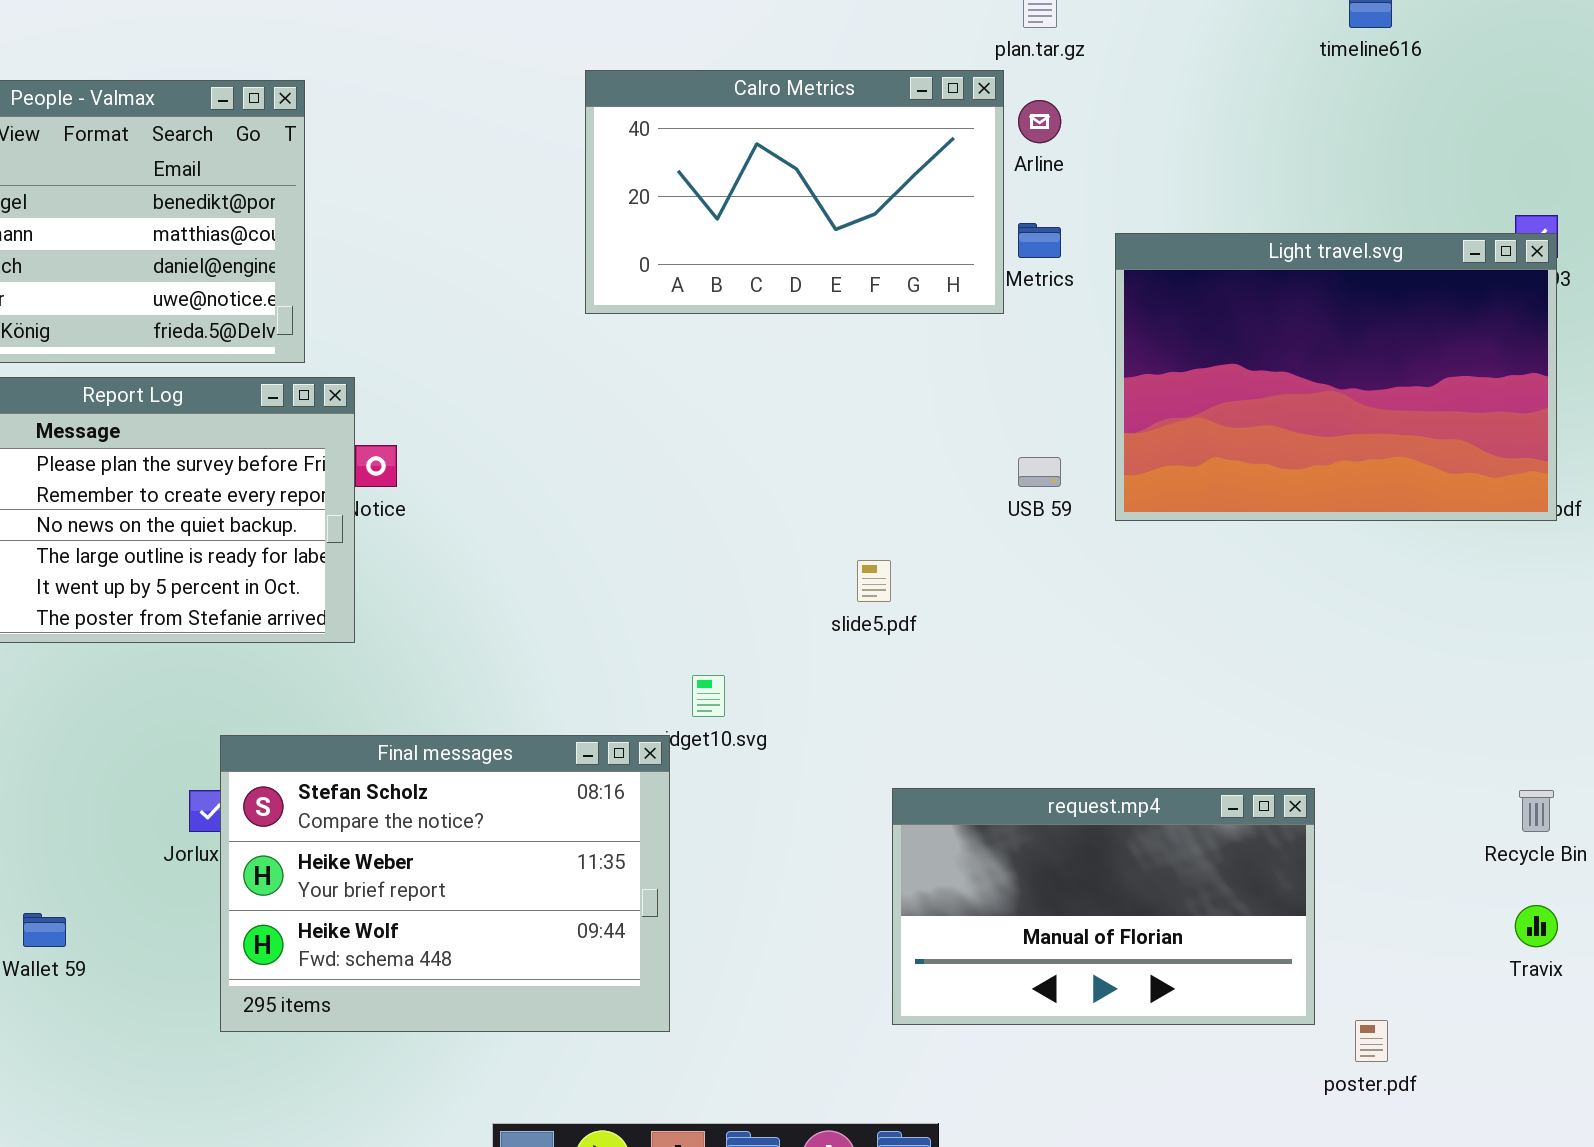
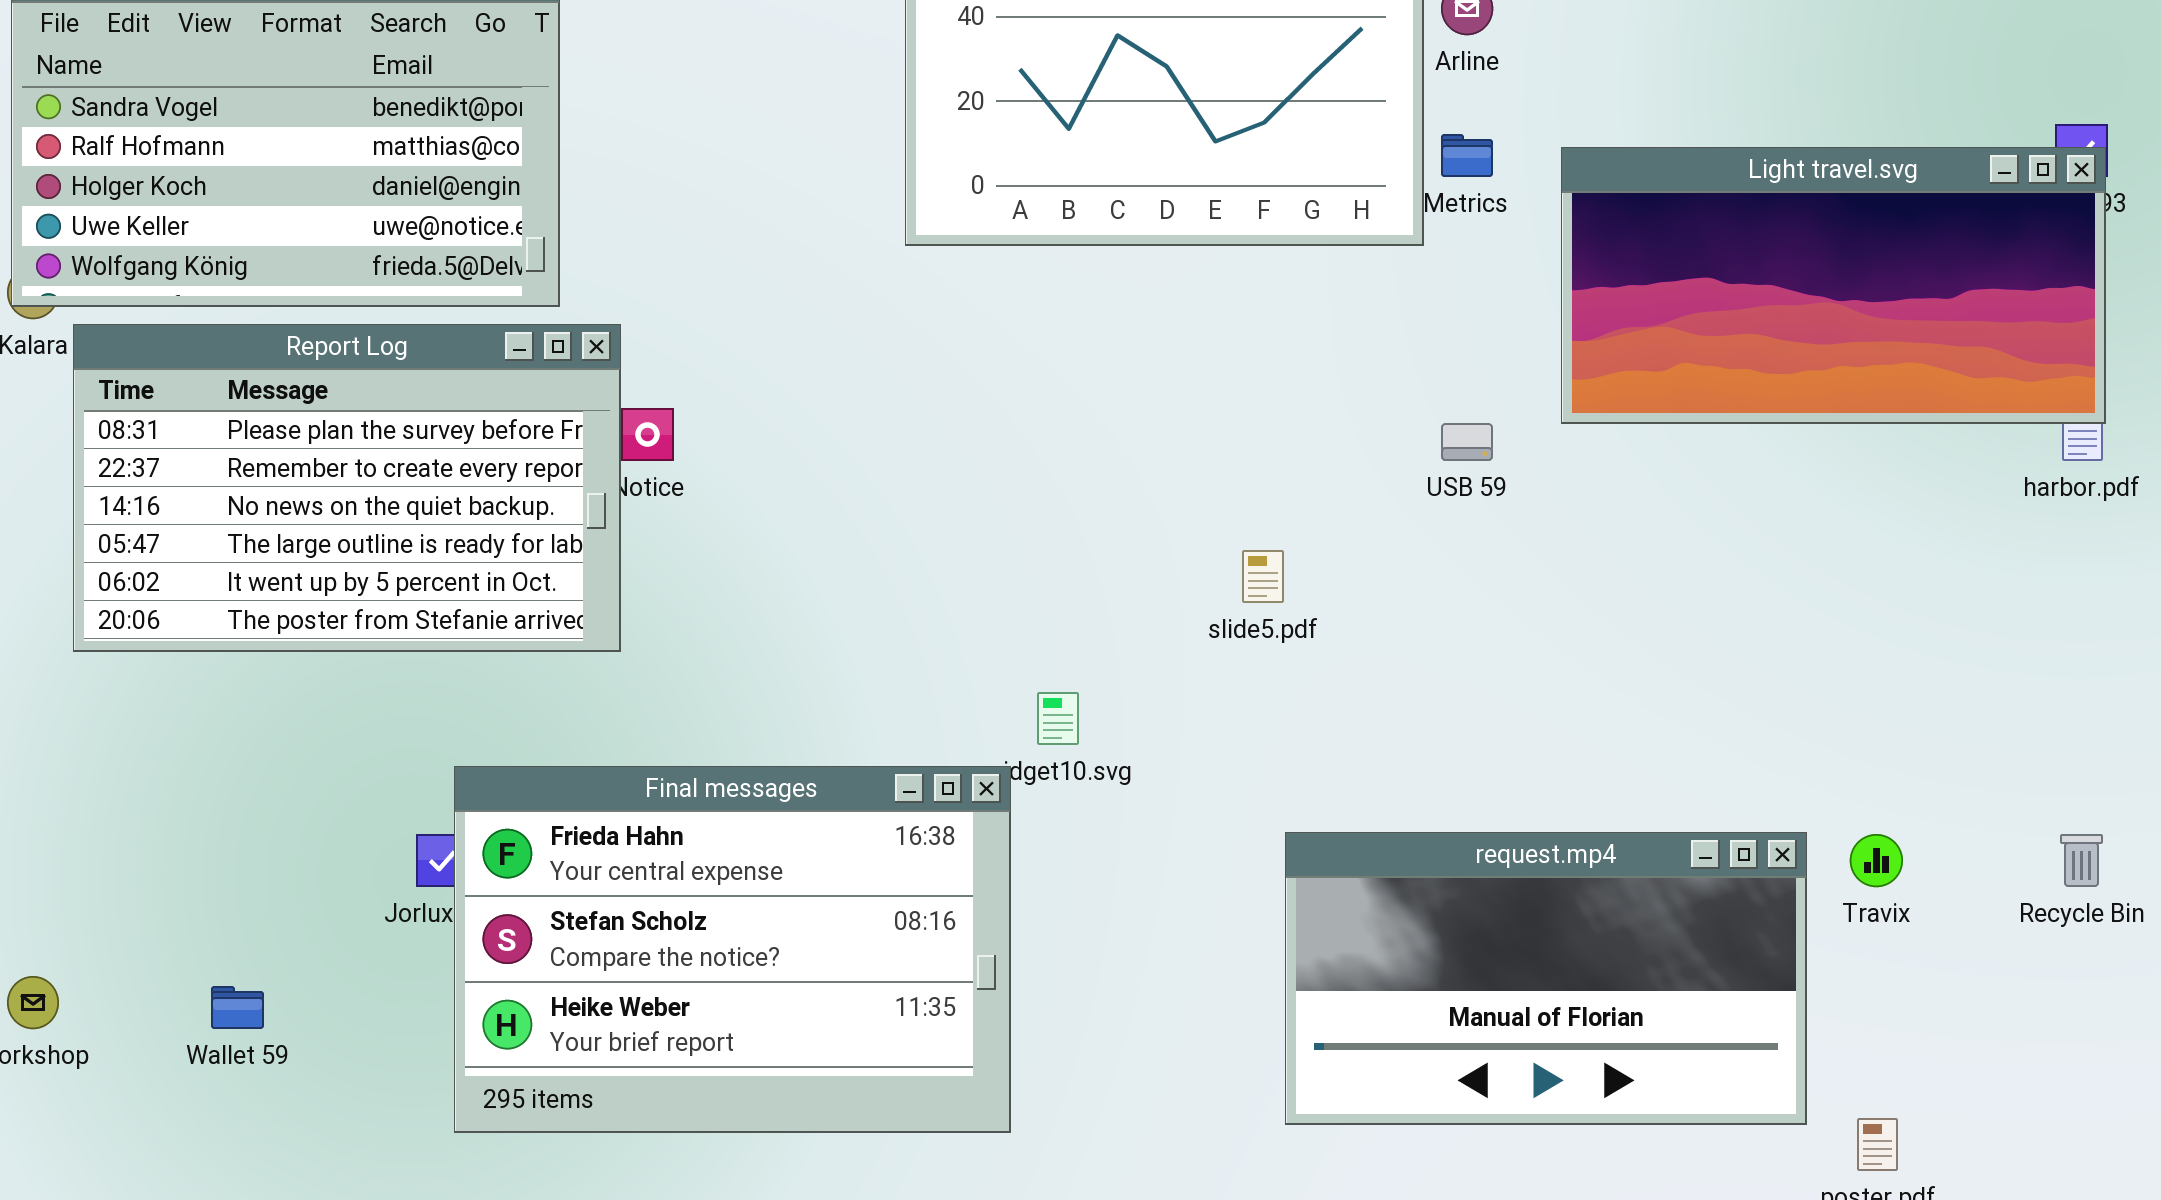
Light travel.svg: [1115,233,1557,521] -> [1561,147,2106,424], resized
Final messages: [220,735,670,1032] -> [454,766,1011,1133], scrolled up 1 row
Travix: [1515,905,1558,947] -> [1850,834,1903,887], moved

